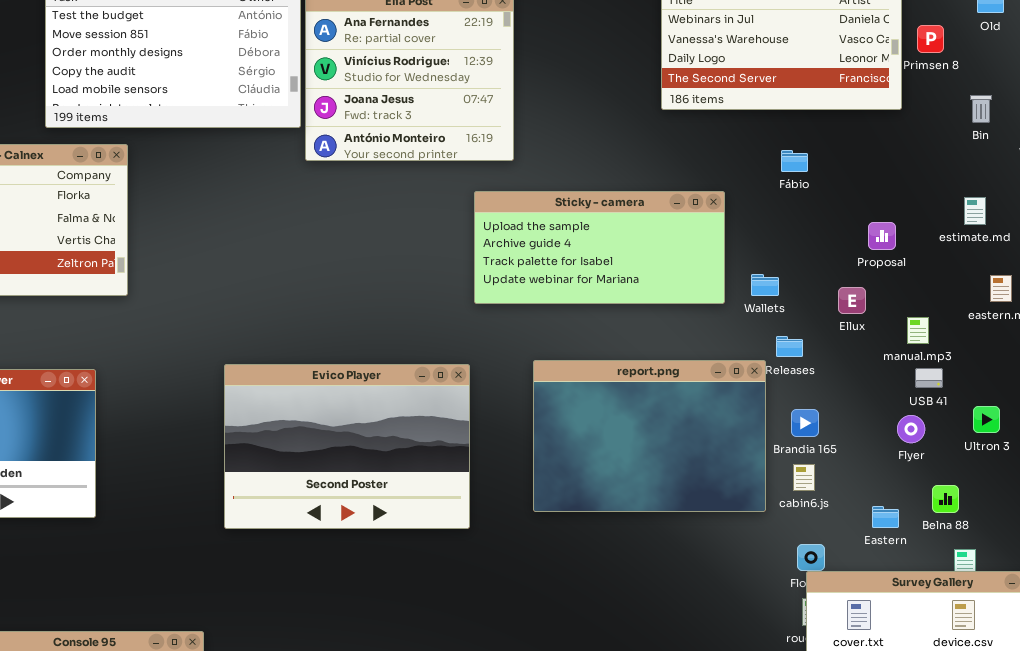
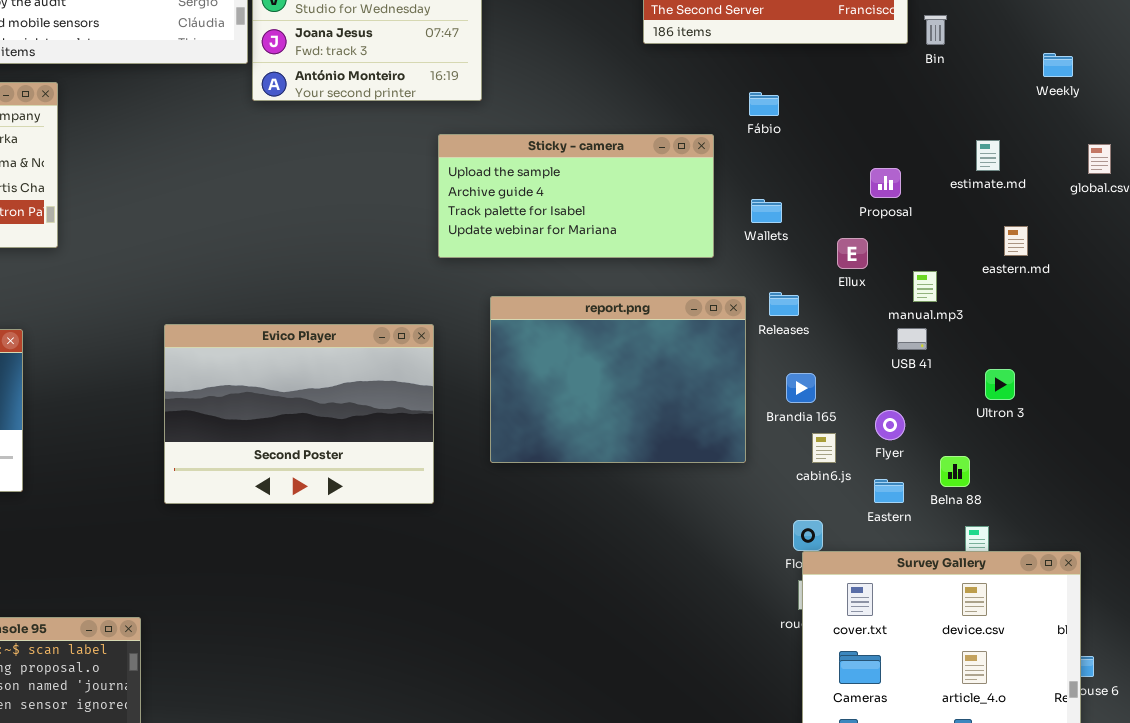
Bin: [970,95,992,123] -> [924,15,947,45], moved
Fábio: [781,150,808,172] -> [749,92,779,116], moved
Wallets: [751,274,779,296] -> [751,199,782,223], moved
report.png: [533,360,766,512] -> [490,296,746,463], moved
USB 41: [915,368,943,388] -> [897,328,927,350], moved
Flyer: [897,415,925,443] -> [875,410,905,440], moved
cabin6.js: [793,464,815,491] -> [812,433,836,463], moved

